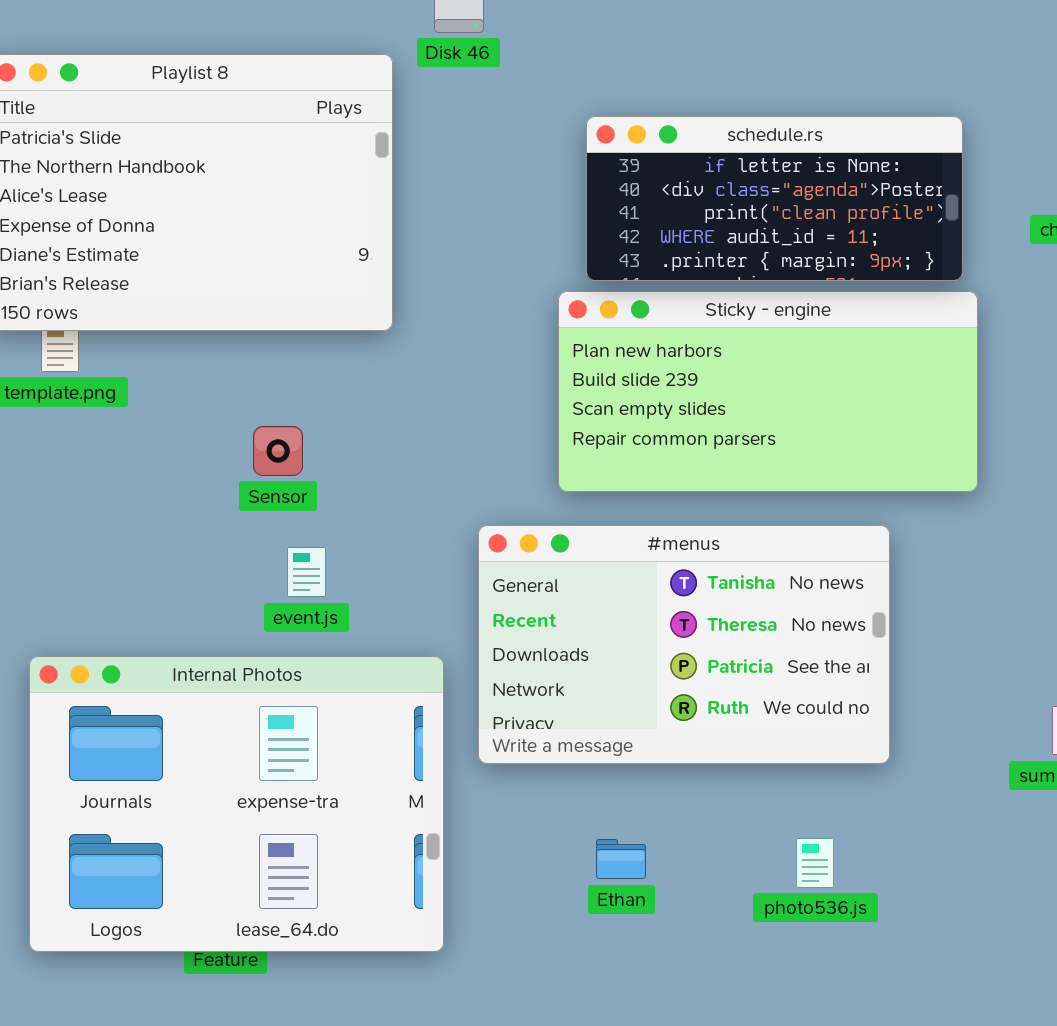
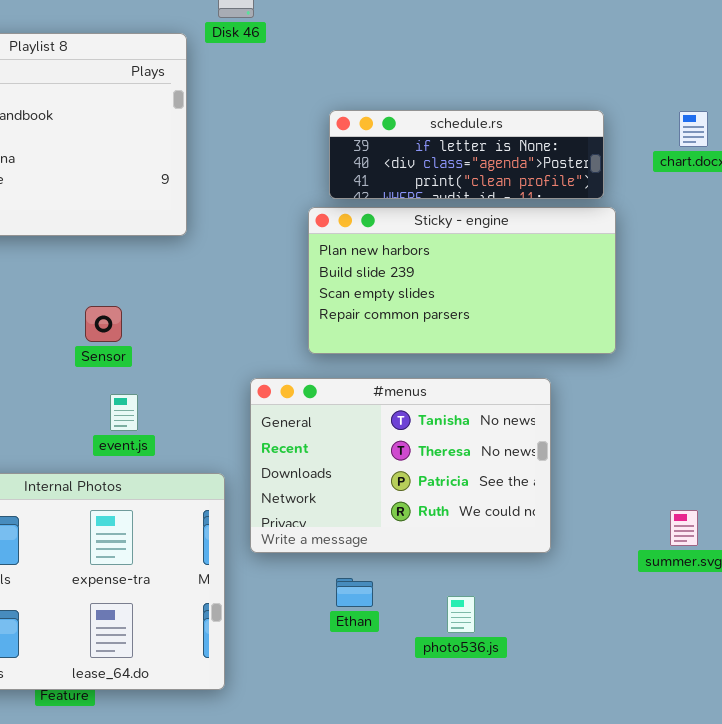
schedule.rs: [586,116,963,281] -> [329,110,604,199], resized
photo536.js: [796,838,834,888] -> [447,596,475,633], moved
Ethan: [596,839,646,879] -> [336,578,373,607], moved

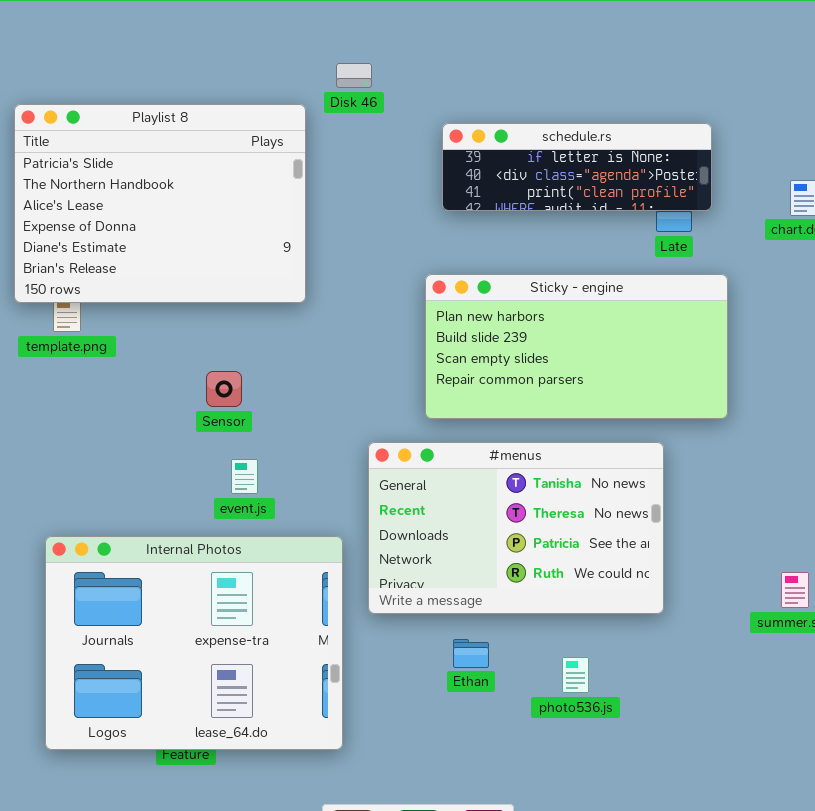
schedule.rs: [329,110,604,199] -> [442,123,712,211], moved

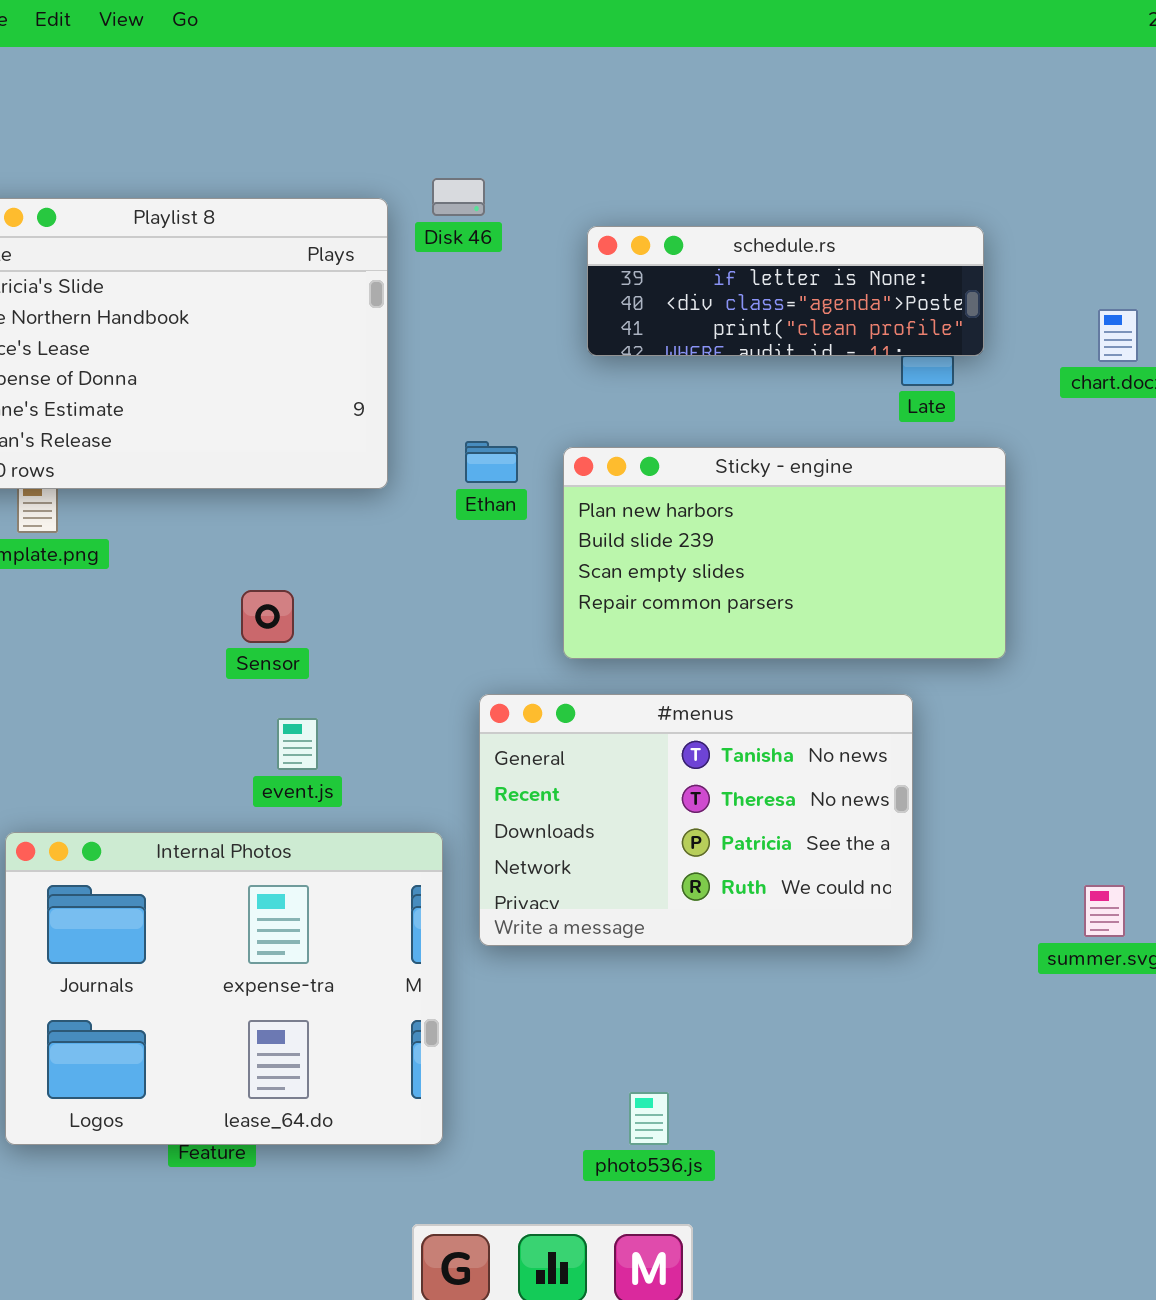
Disk 46: [336,63,372,88] -> [432,178,485,216], moved
Ethan: [453,639,489,668] -> [465,441,518,483], moved
photo536.js: [562,657,589,693] -> [629,1092,669,1145], moved

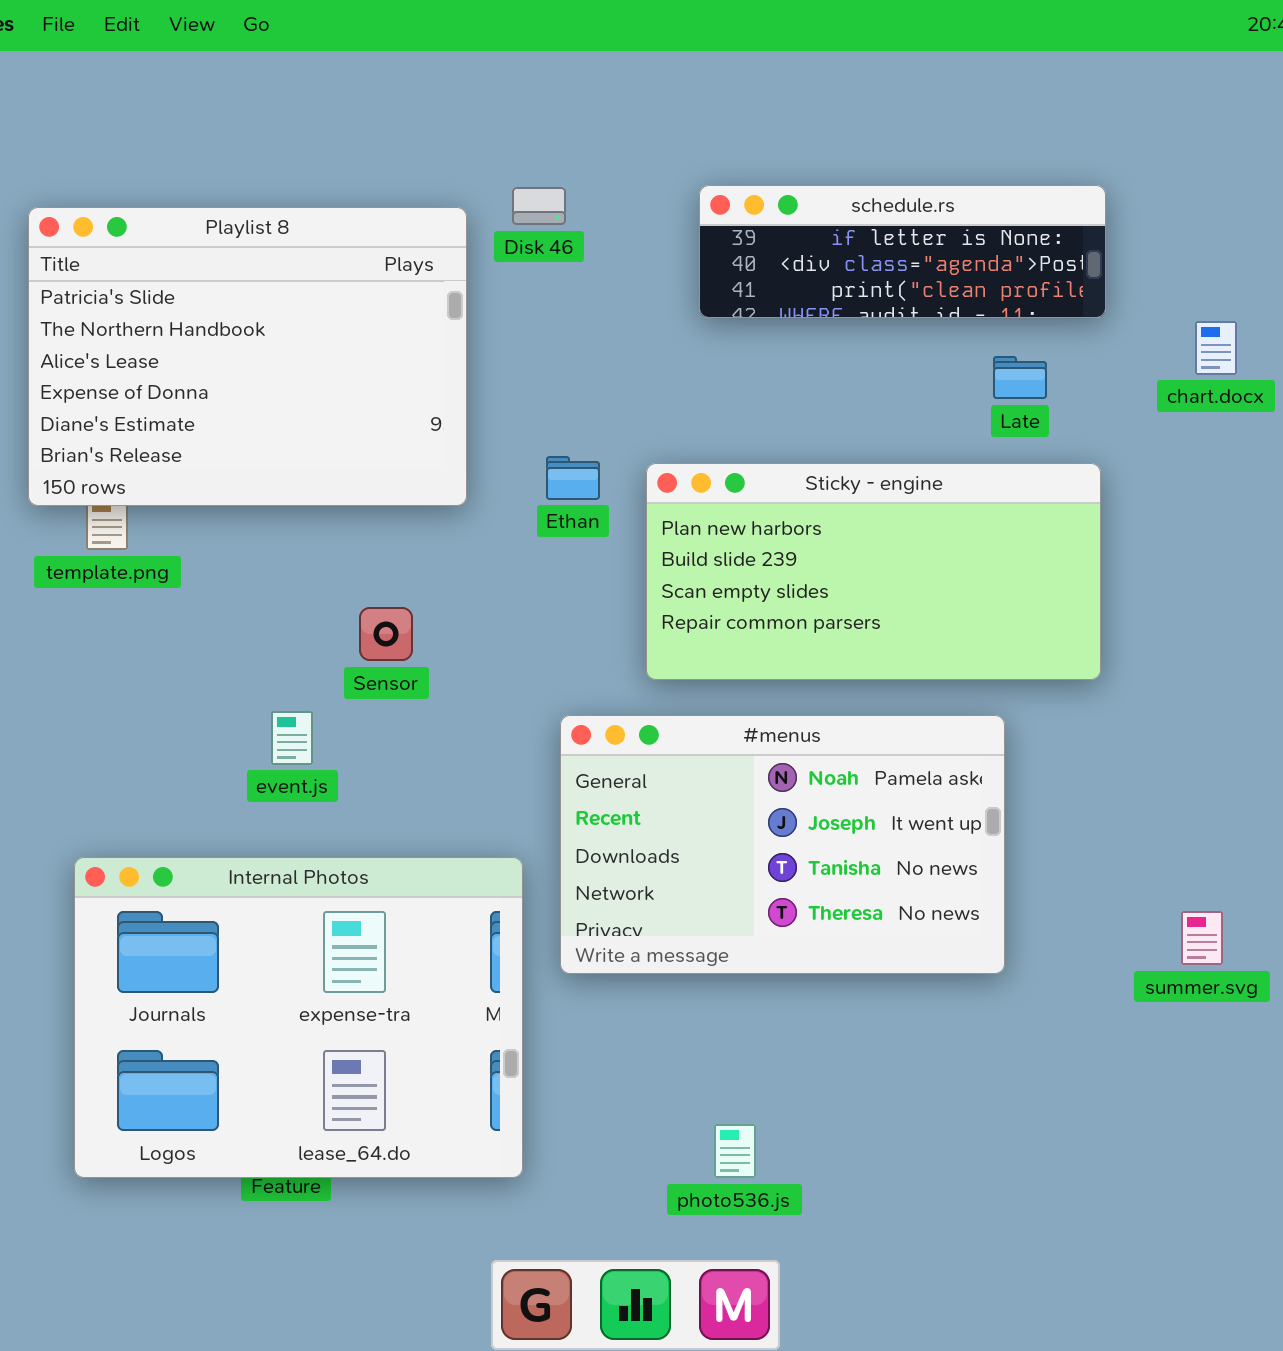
schedule.rs: [587,226,984,356] -> [699,185,1106,318], moved
Sensor: [241,590,294,643] -> [359,607,413,661], moved
#menus: [479,694,913,946] -> [560,715,1005,974], scrolled up 2 rows
event.js: [277,718,318,770] -> [271,711,313,765], moved

